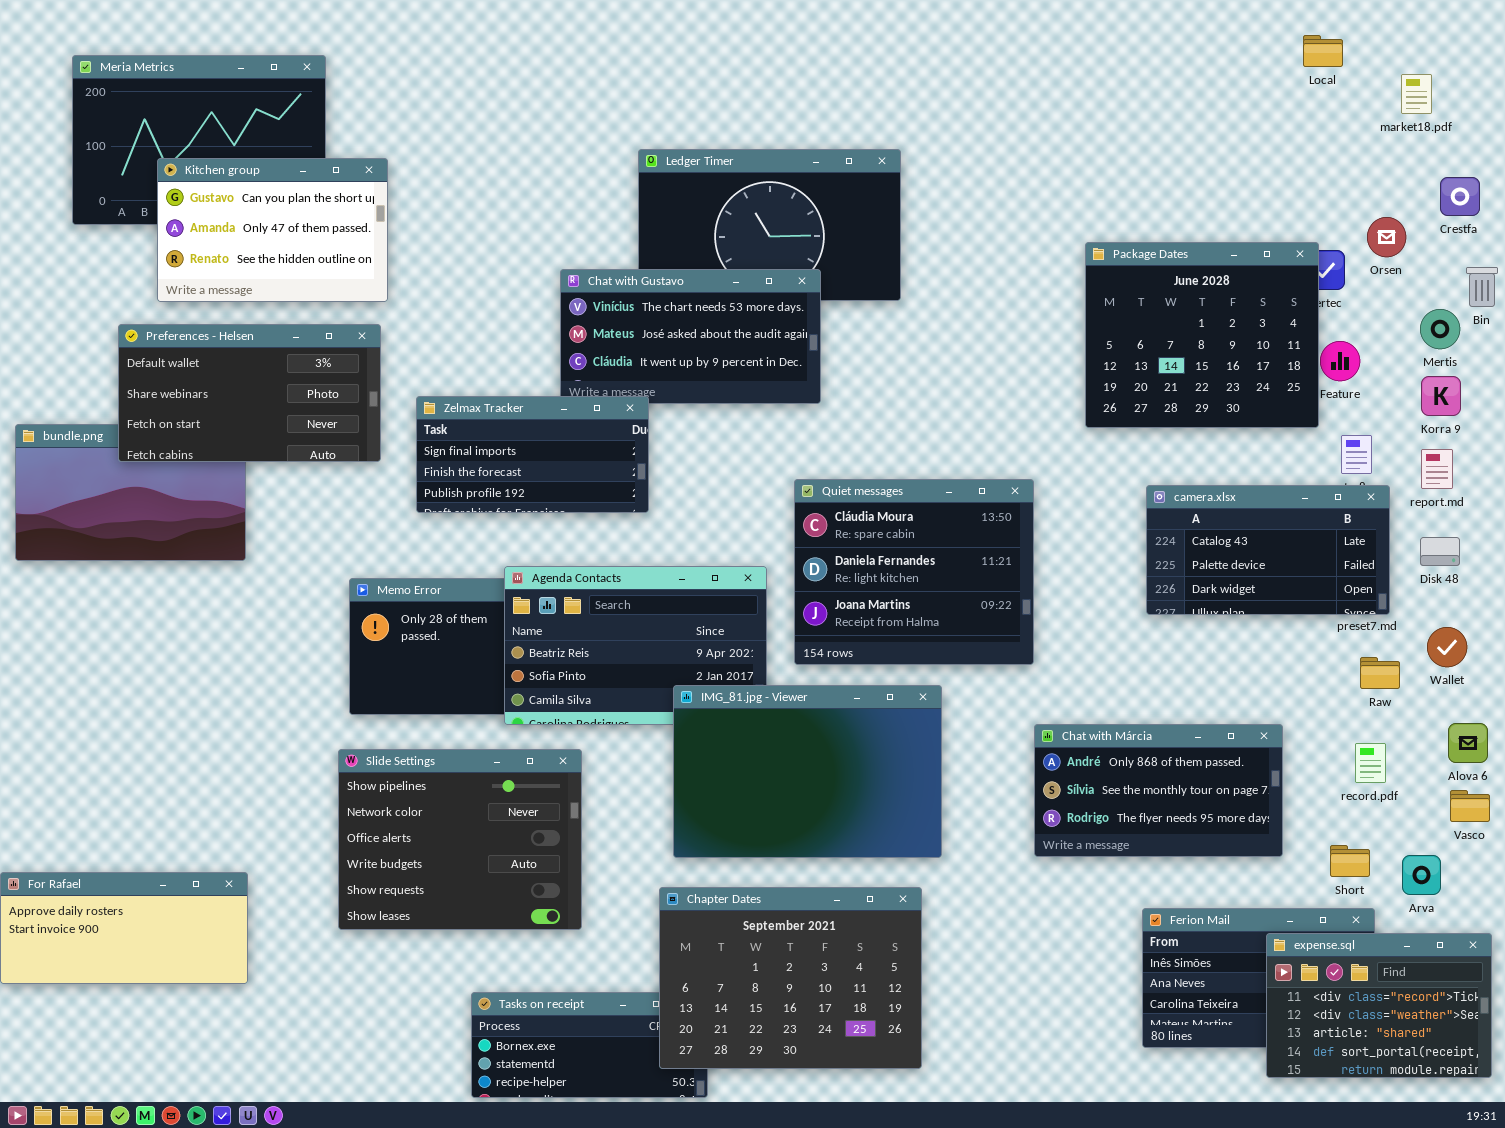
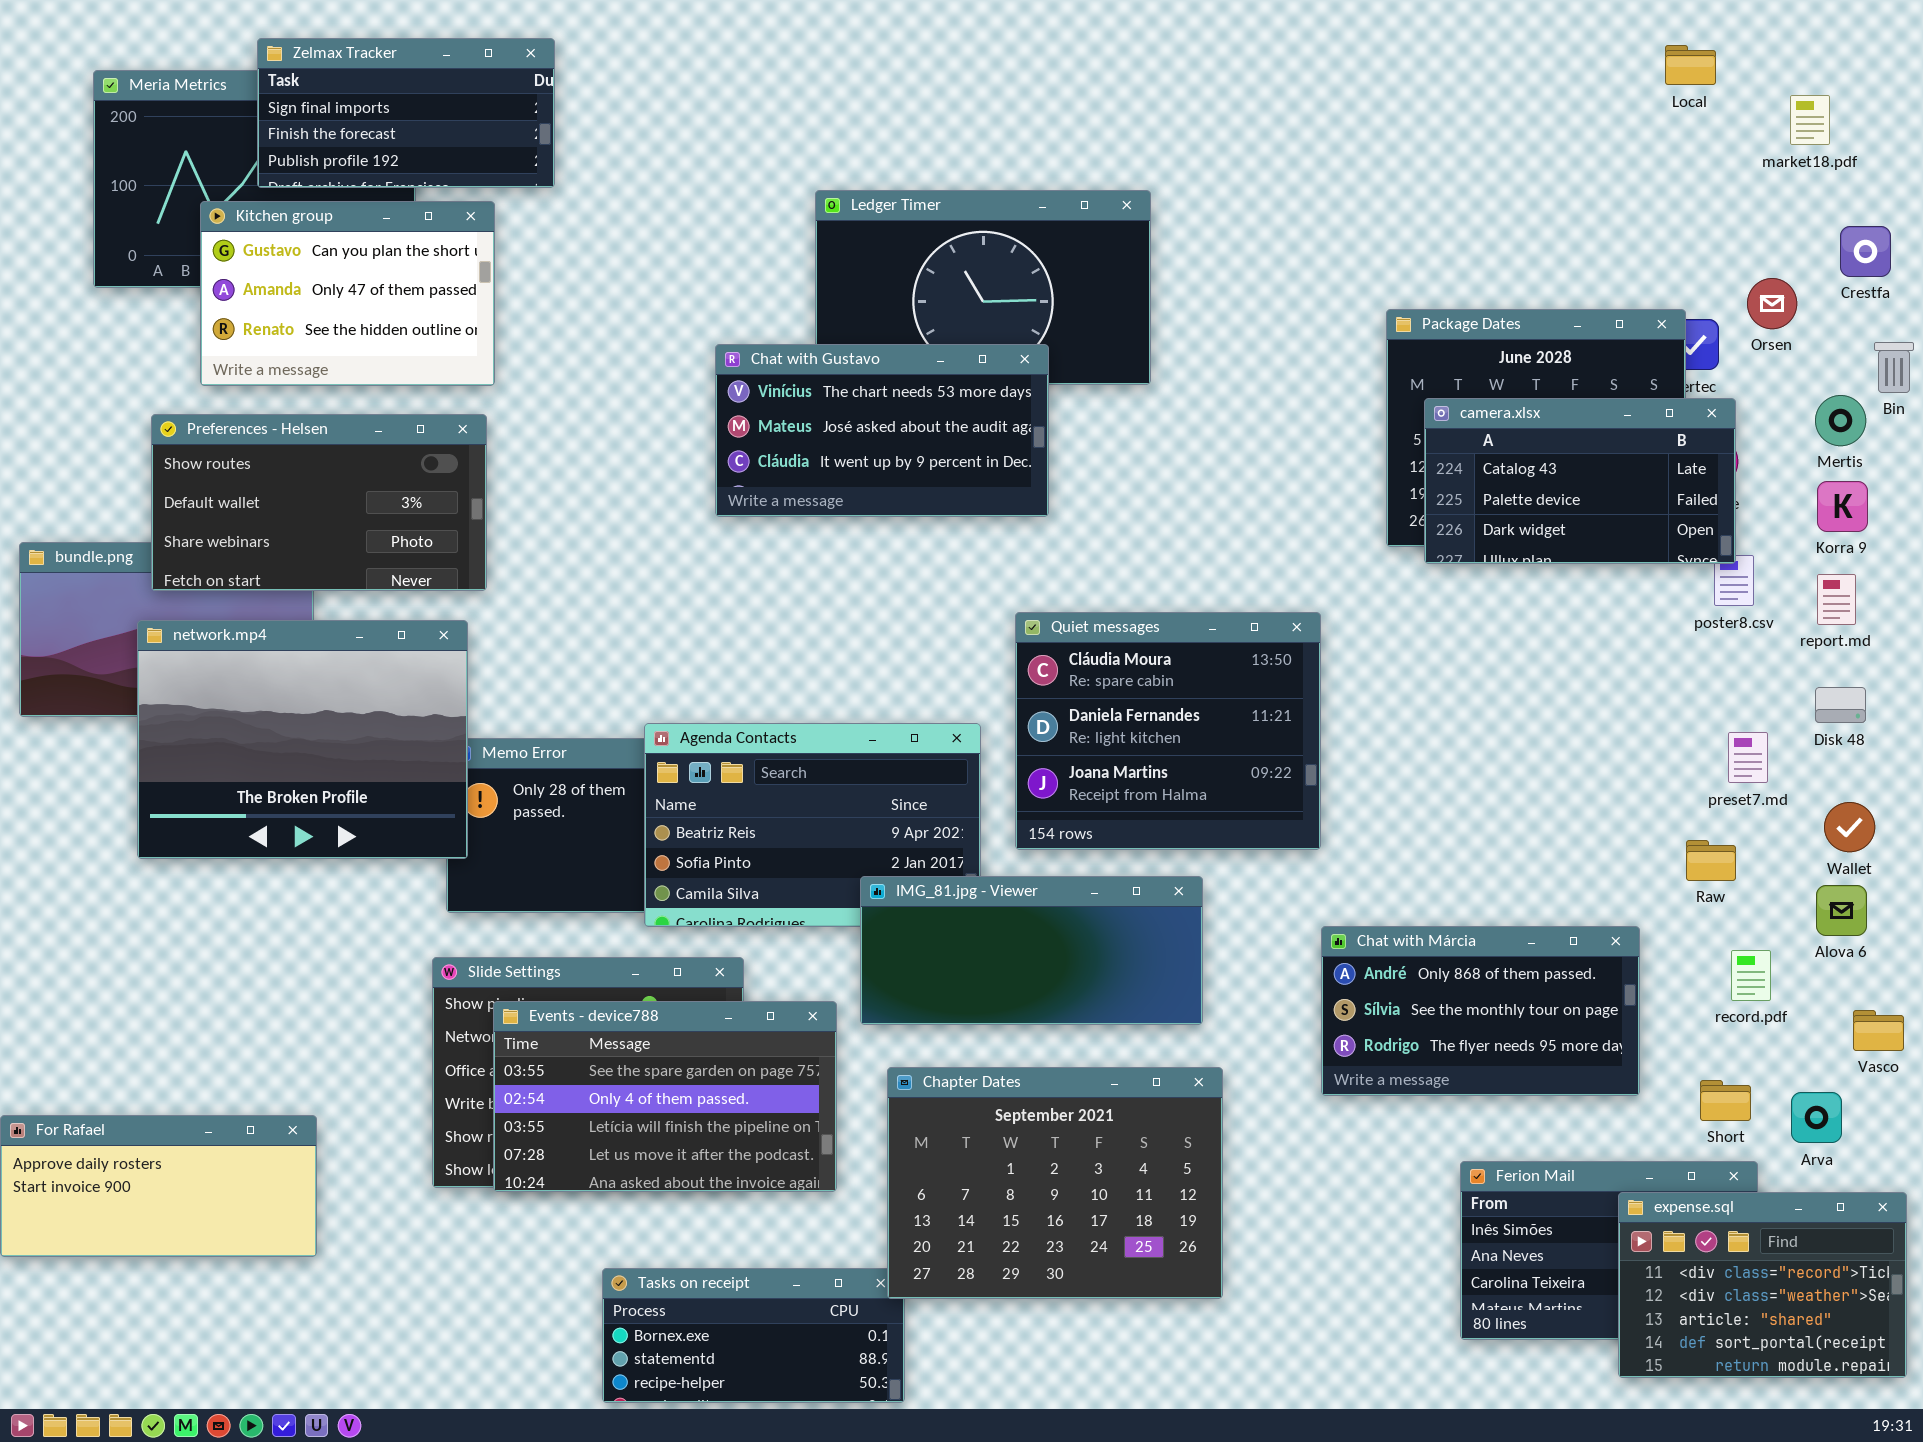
Preferences - Helsen: [118,324,381,462] -> [151,414,487,591], scrolled up 1 row
Zelmax Tracker: [416,396,649,513] -> [257,38,555,188], moved
network.mp4: none -> [137,620,468,859], opened
camera.xlsx: [1146,485,1390,615] -> [1424,398,1736,564], moved
Raw: [1360,657,1400,689] -> [1686,840,1736,881], moved
IMG_81.jpg - Viewer: [673,685,942,858] -> [860,876,1203,1025], resized
Alova 6: [1448,723,1488,763] -> [1816,885,1867,936], moved
Events - device788: none -> [493,1001,837,1192], opened
Chapter Dates: [659,887,922,1069] -> [887,1067,1223,1299], moved

